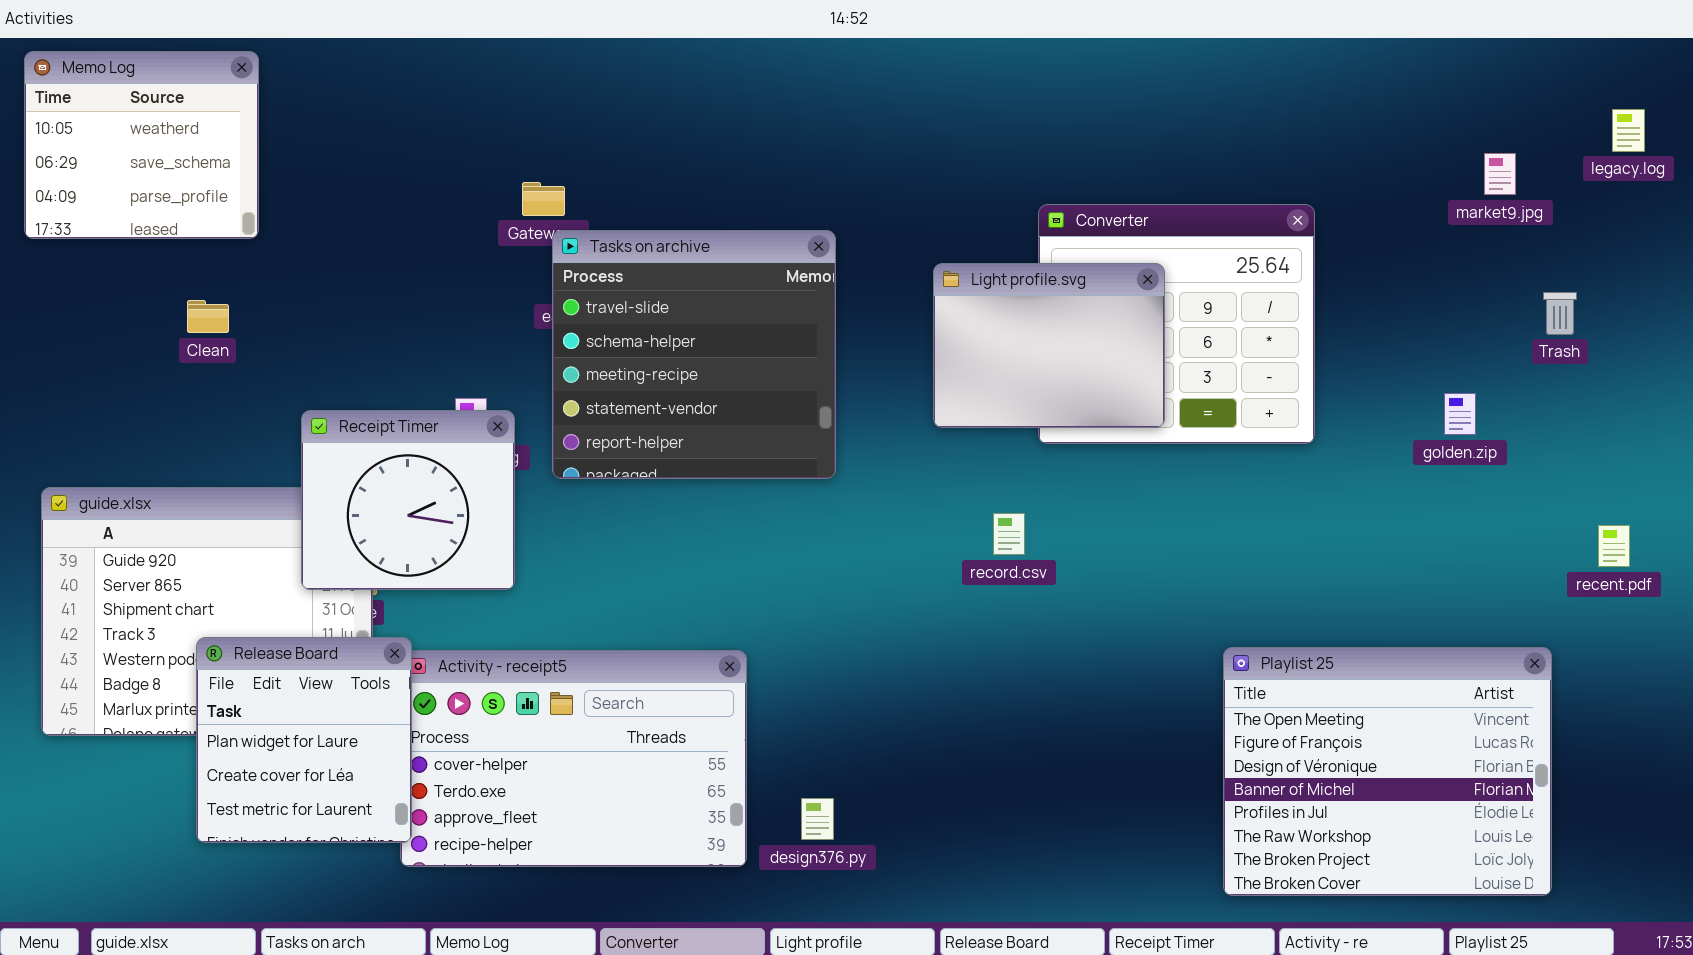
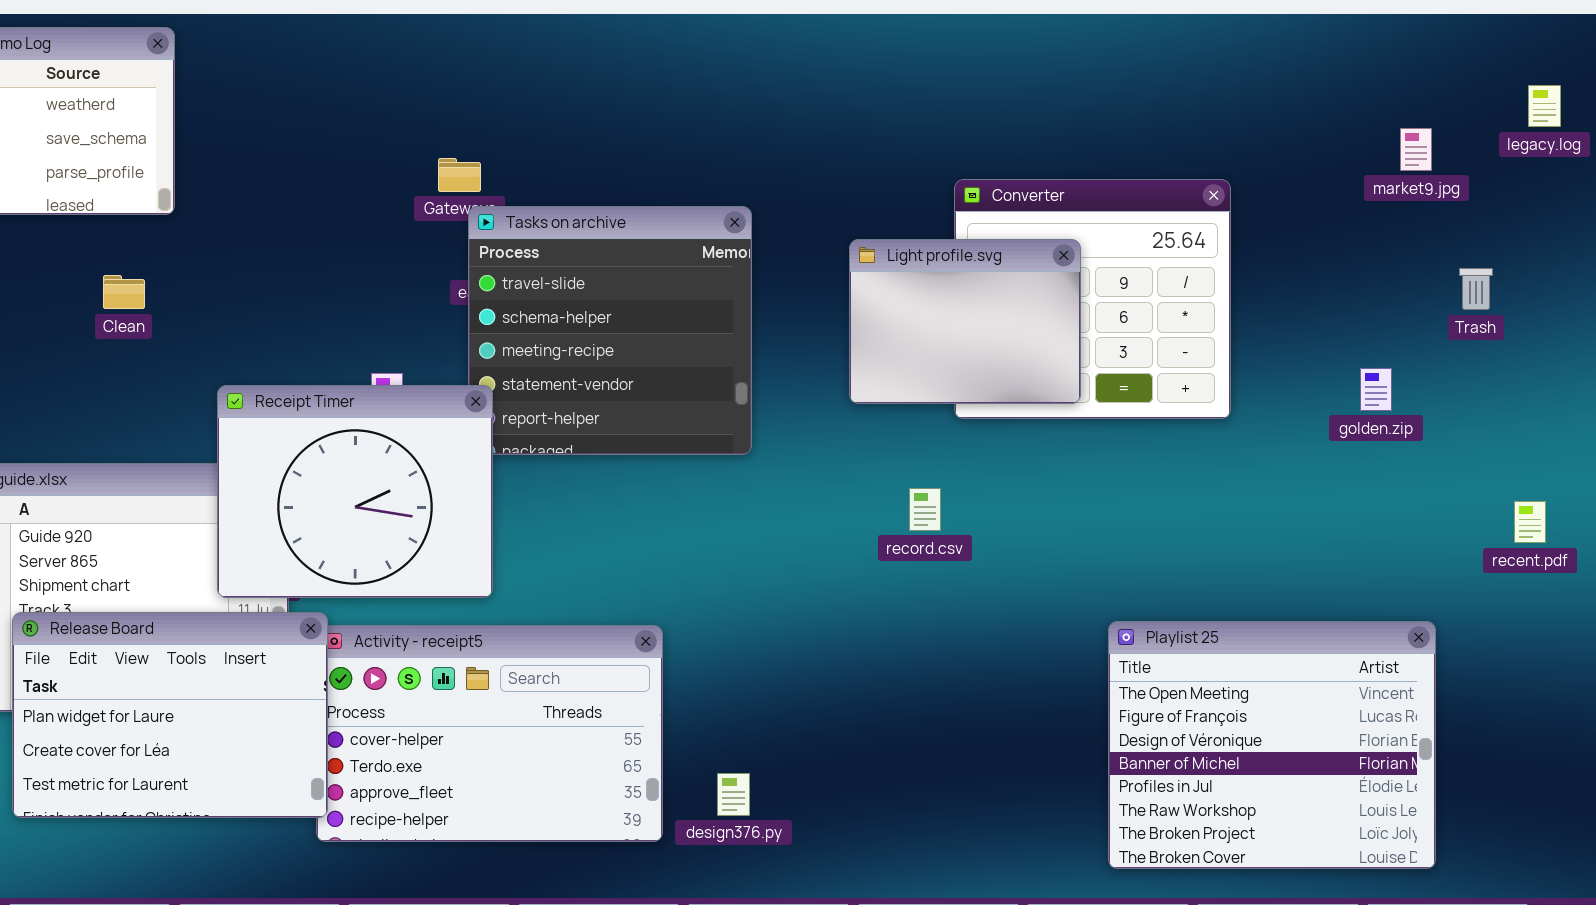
Receipt Timer: [301,410,515,590] -> [217,385,493,598], resized
Release Board: [196,637,412,843] -> [12,612,328,818], resized
Playlist 25: [1223,647,1552,896] -> [1108,621,1436,869], moved

